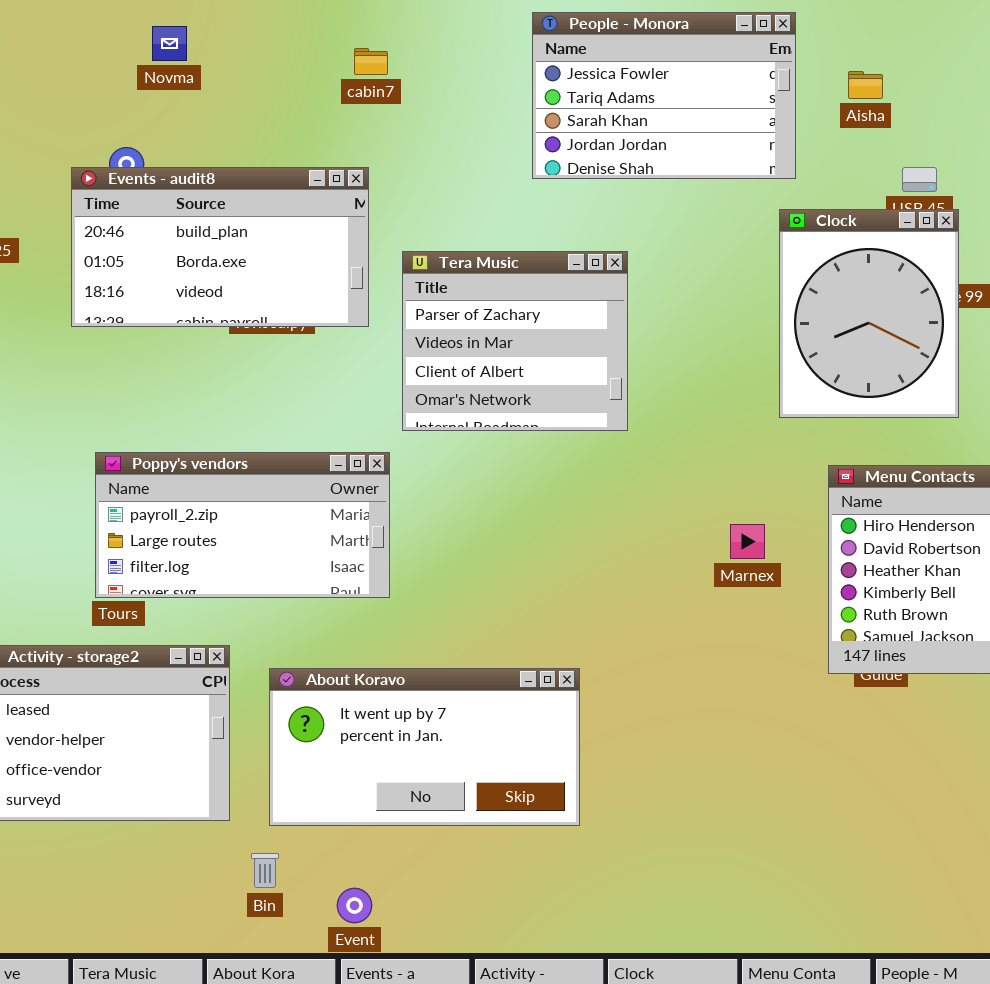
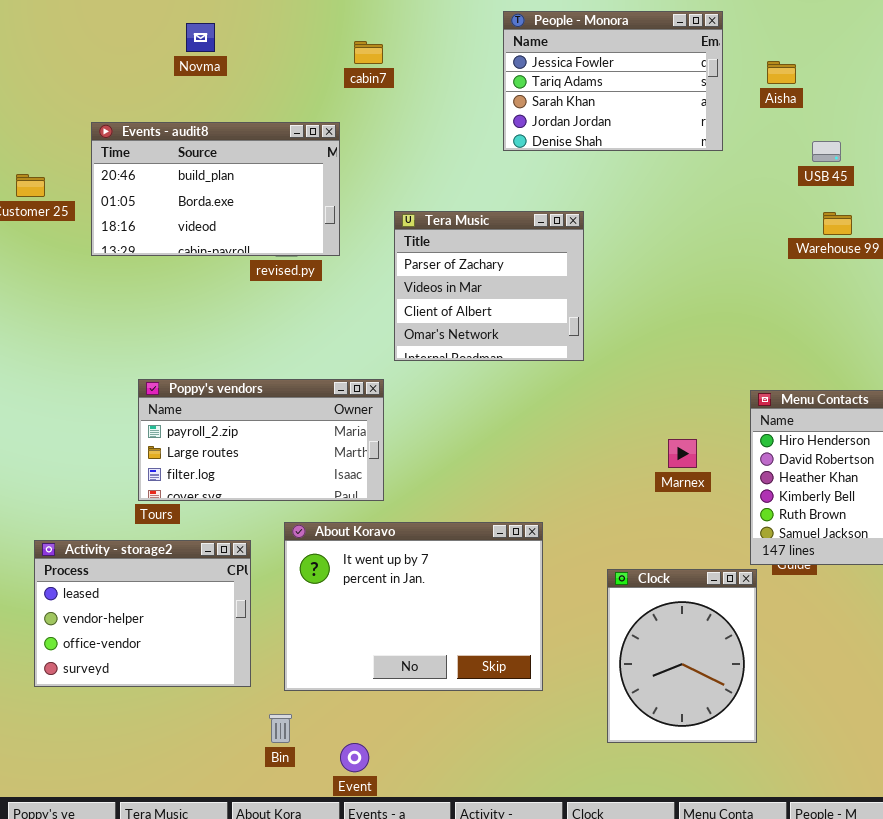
Events - audit8: [71,167,369,327] -> [91,122,340,256], moved
Clock: [779,209,959,418] -> [607,569,757,743], moved
About Koravo: [269,668,580,826] -> [284,522,543,691], resized

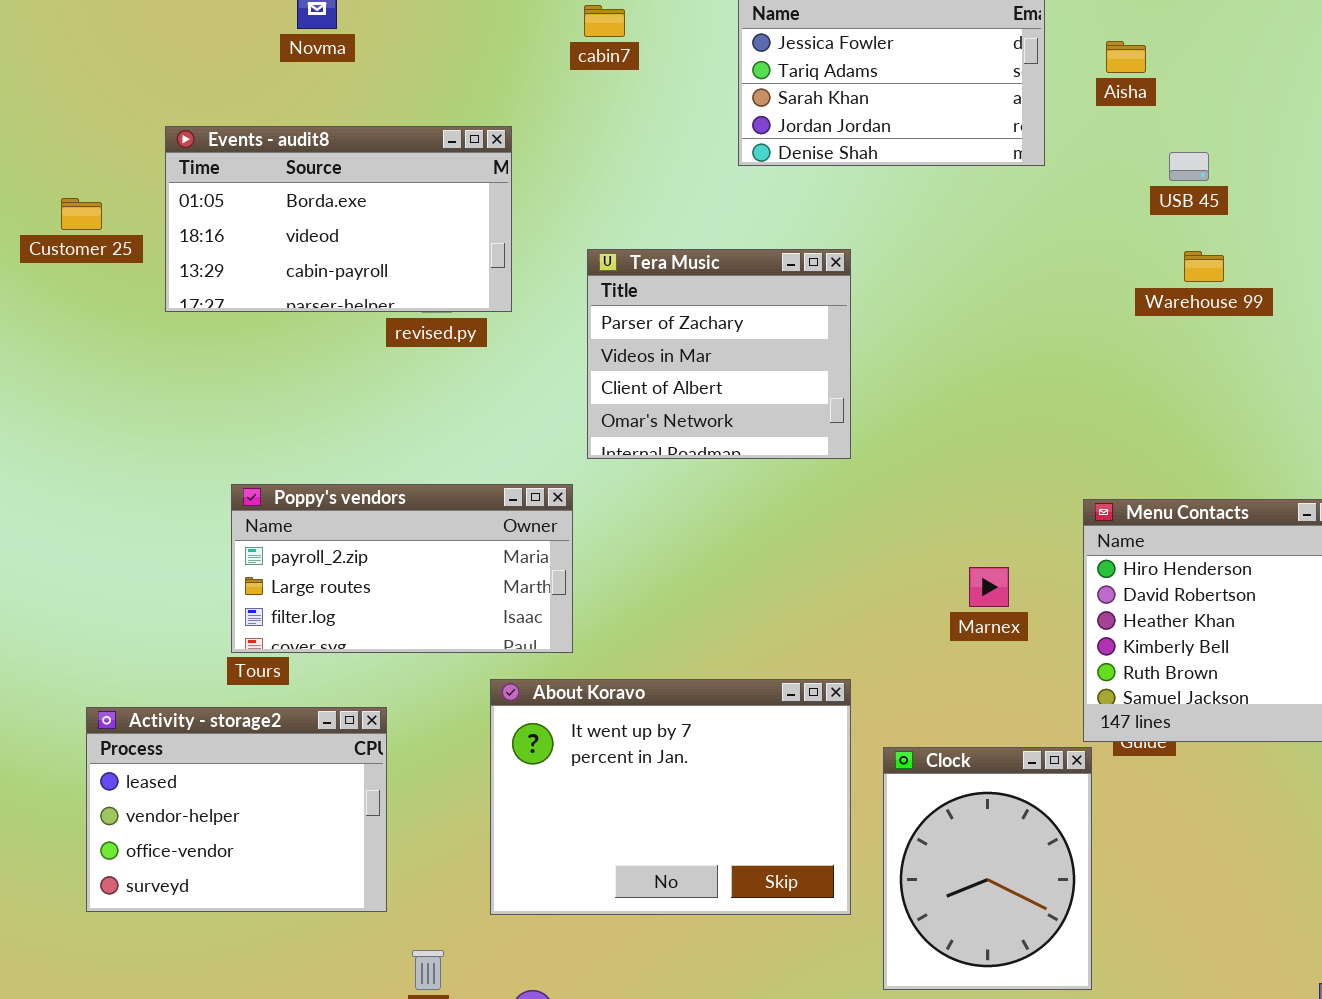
cabin7: [354,41,383,64] -> [584,5,625,37], moved
Events - audit8: [91,122,340,256] -> [165,126,512,312], scrolled down 1 row
About Koravo: [284,522,543,691] -> [490,679,851,915], moved

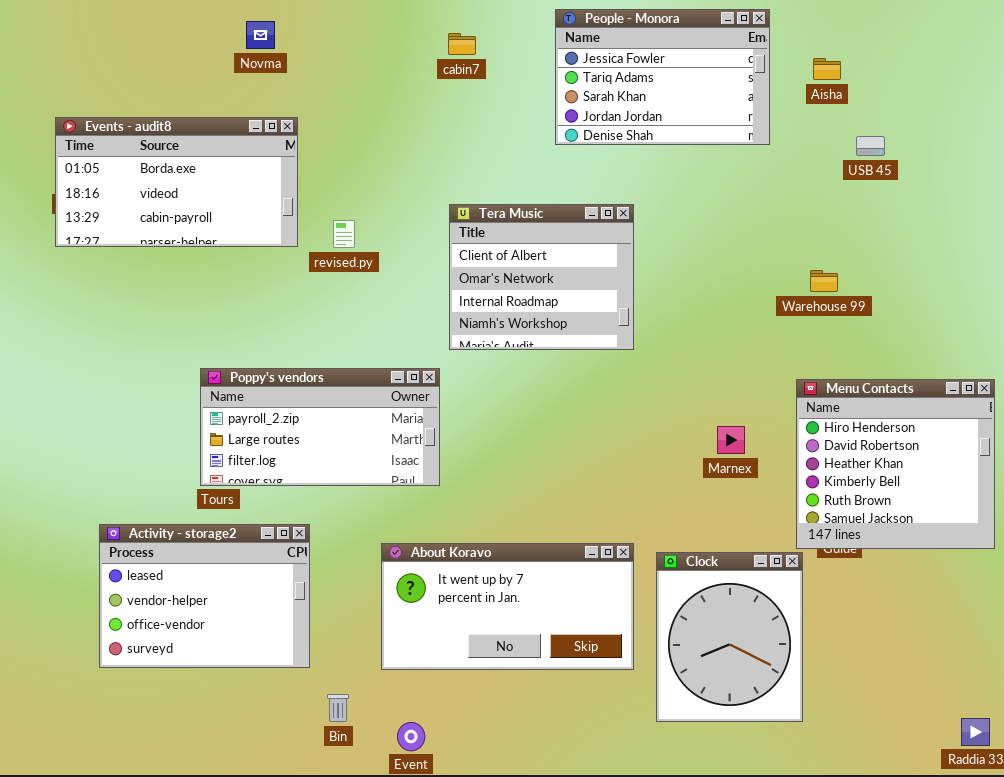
Events - audit8: [165,126,512,312] -> [55,117,298,247], moved
Tera Music: [587,249,851,459] -> [449,204,634,350], scrolled down 2 rows
Warehouse 99: [1184,251,1224,282] -> [810,270,838,292], moved
About Koravo: [490,679,851,915] -> [381,543,634,670], resized

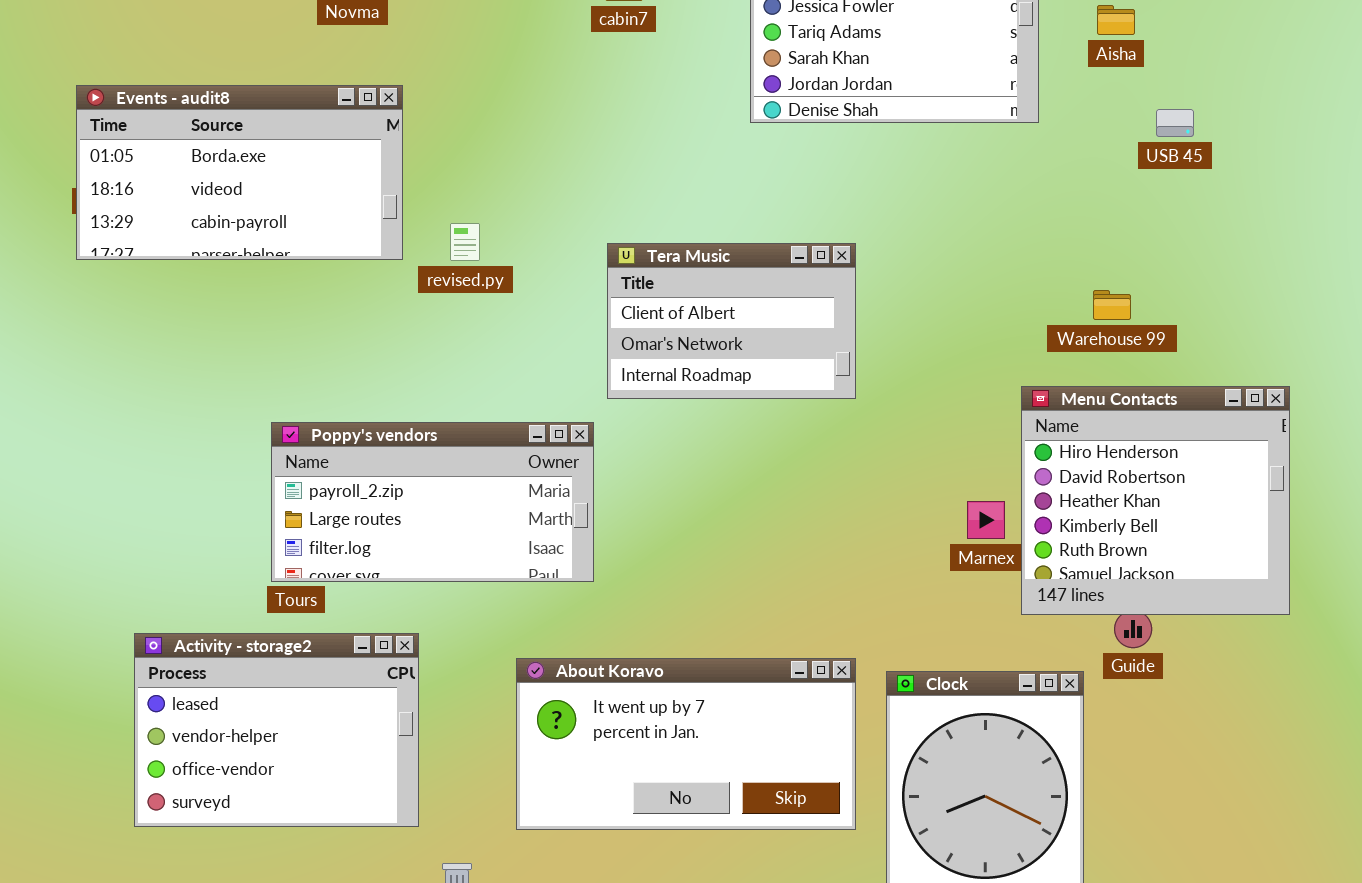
Tera Music: [449,204,634,350] -> [607,243,856,399], resized
Menu Contacts: [796,379,995,549] -> [1021,386,1290,615], moved

